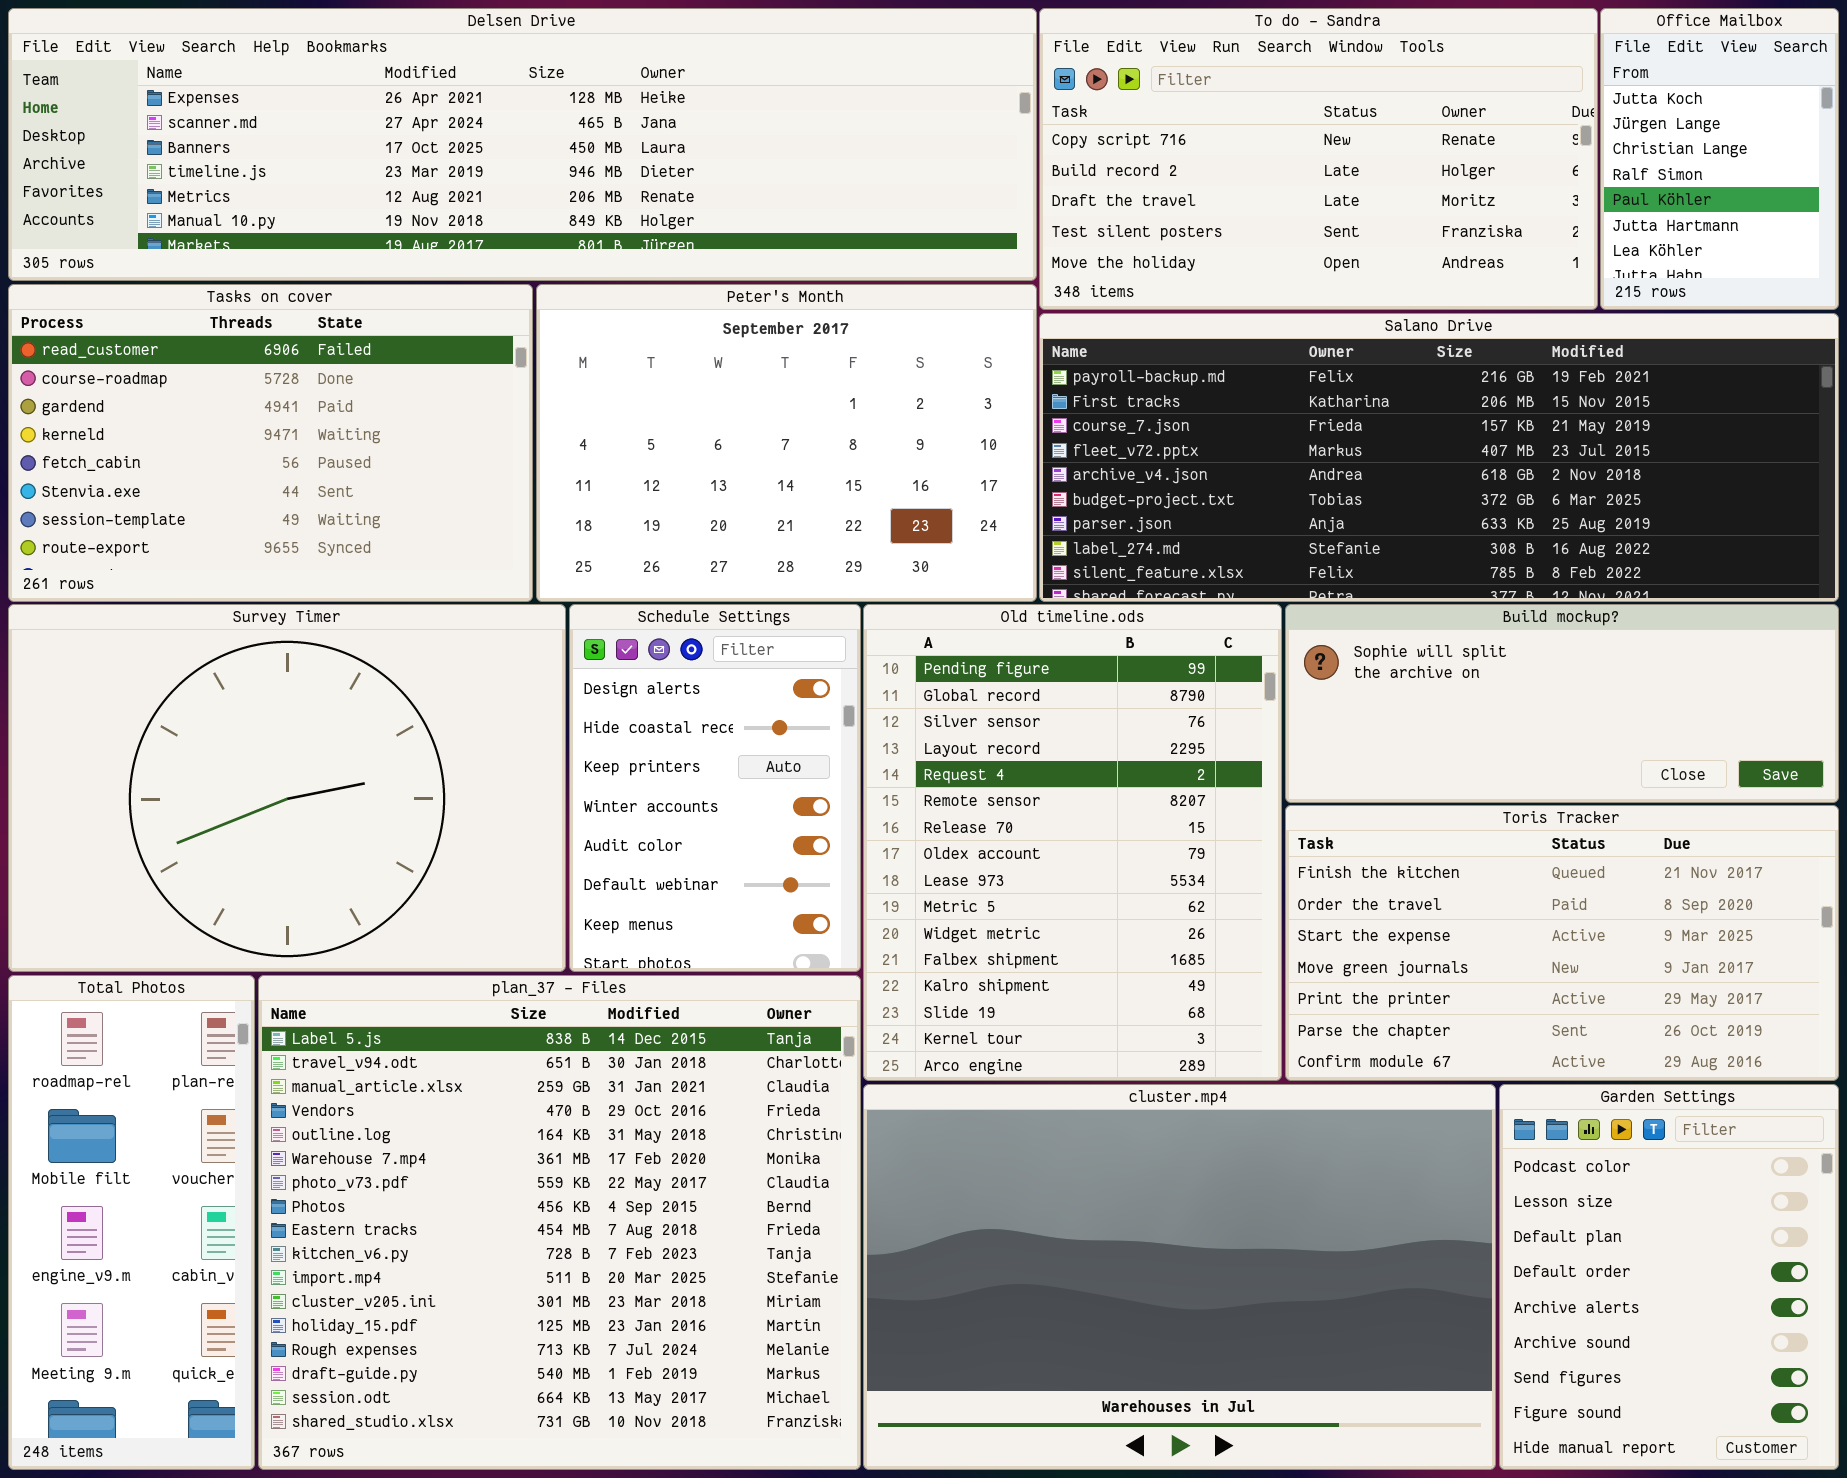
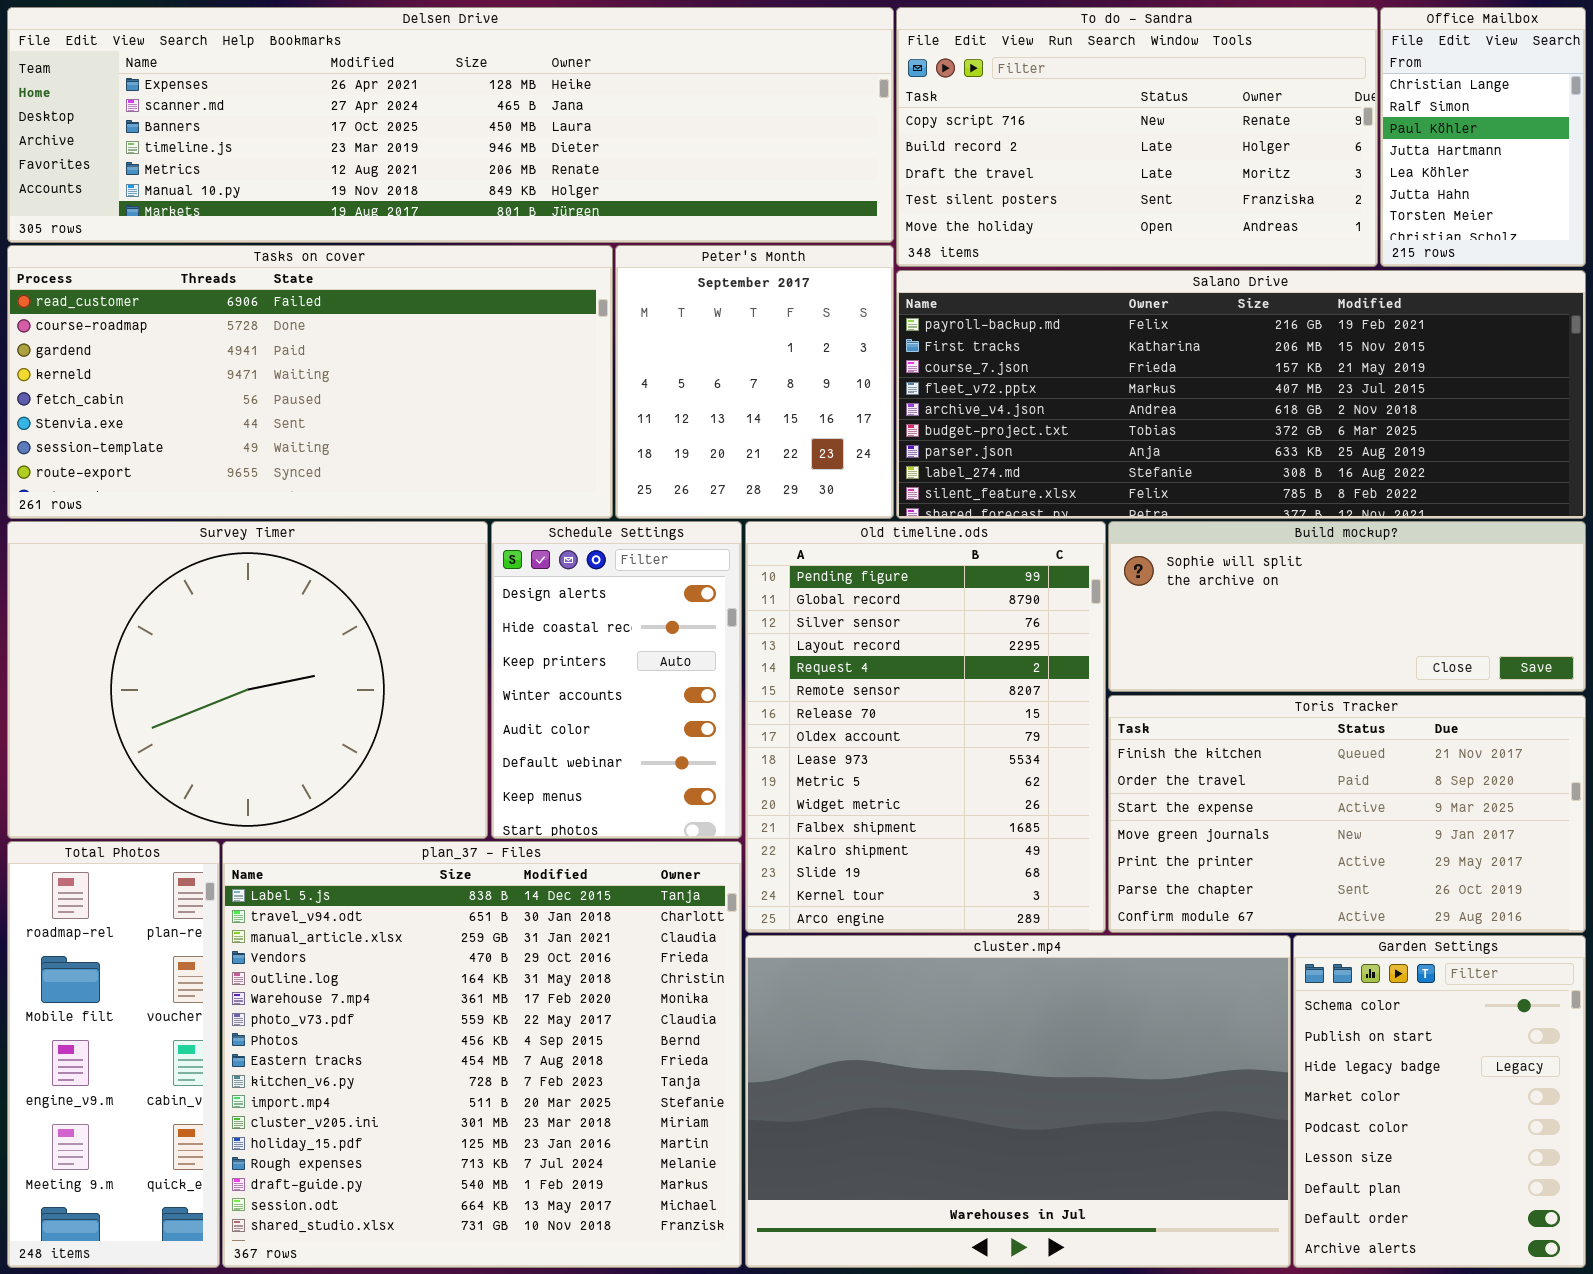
Office Mailbox: [1600,8,1839,310] -> [1380,7,1586,267], scrolled down 2 rows
Tasks on cover: [8,284,533,602] -> [7,245,613,519], resized
Peter's Month: [536,284,1037,602] -> [615,245,894,519], resized
Garden Settings: [1499,1084,1839,1470] -> [1293,935,1586,1268], scrolled up 4 rows

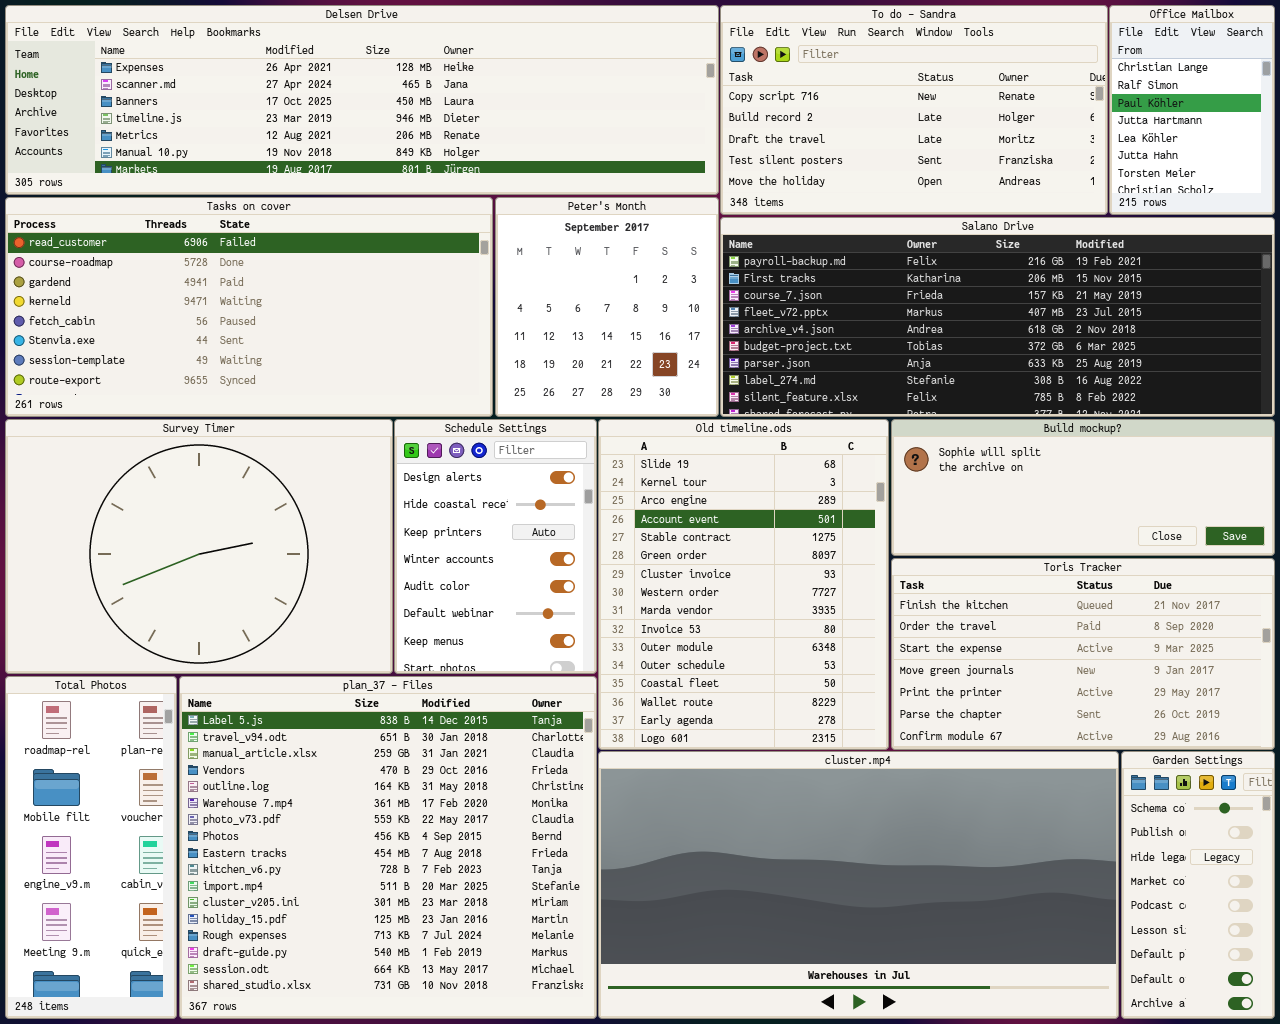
Old timeline.ods: [745,521,1106,933] -> [598,419,889,750], scrolled down 13 rows
cluster.mp4: [745,935,1291,1268] -> [598,751,1119,1019], resized
Garden Settings: [1293,935,1586,1268] -> [1121,751,1275,1019], resized

